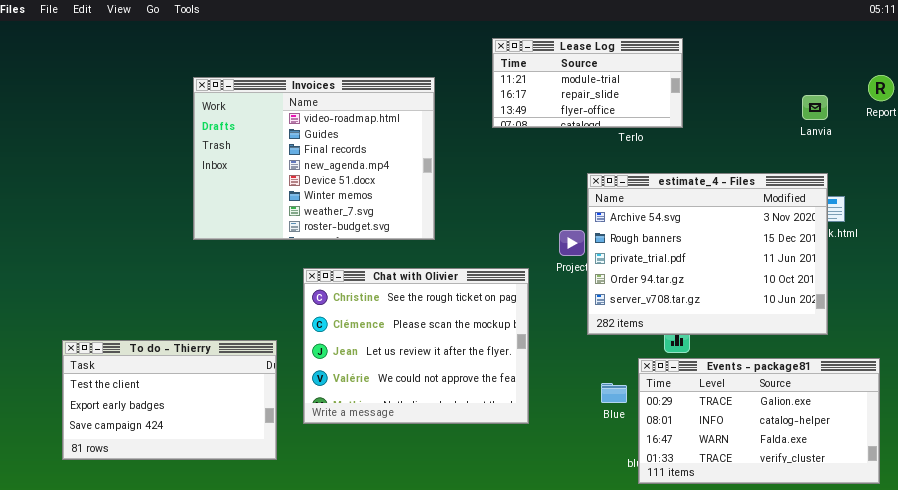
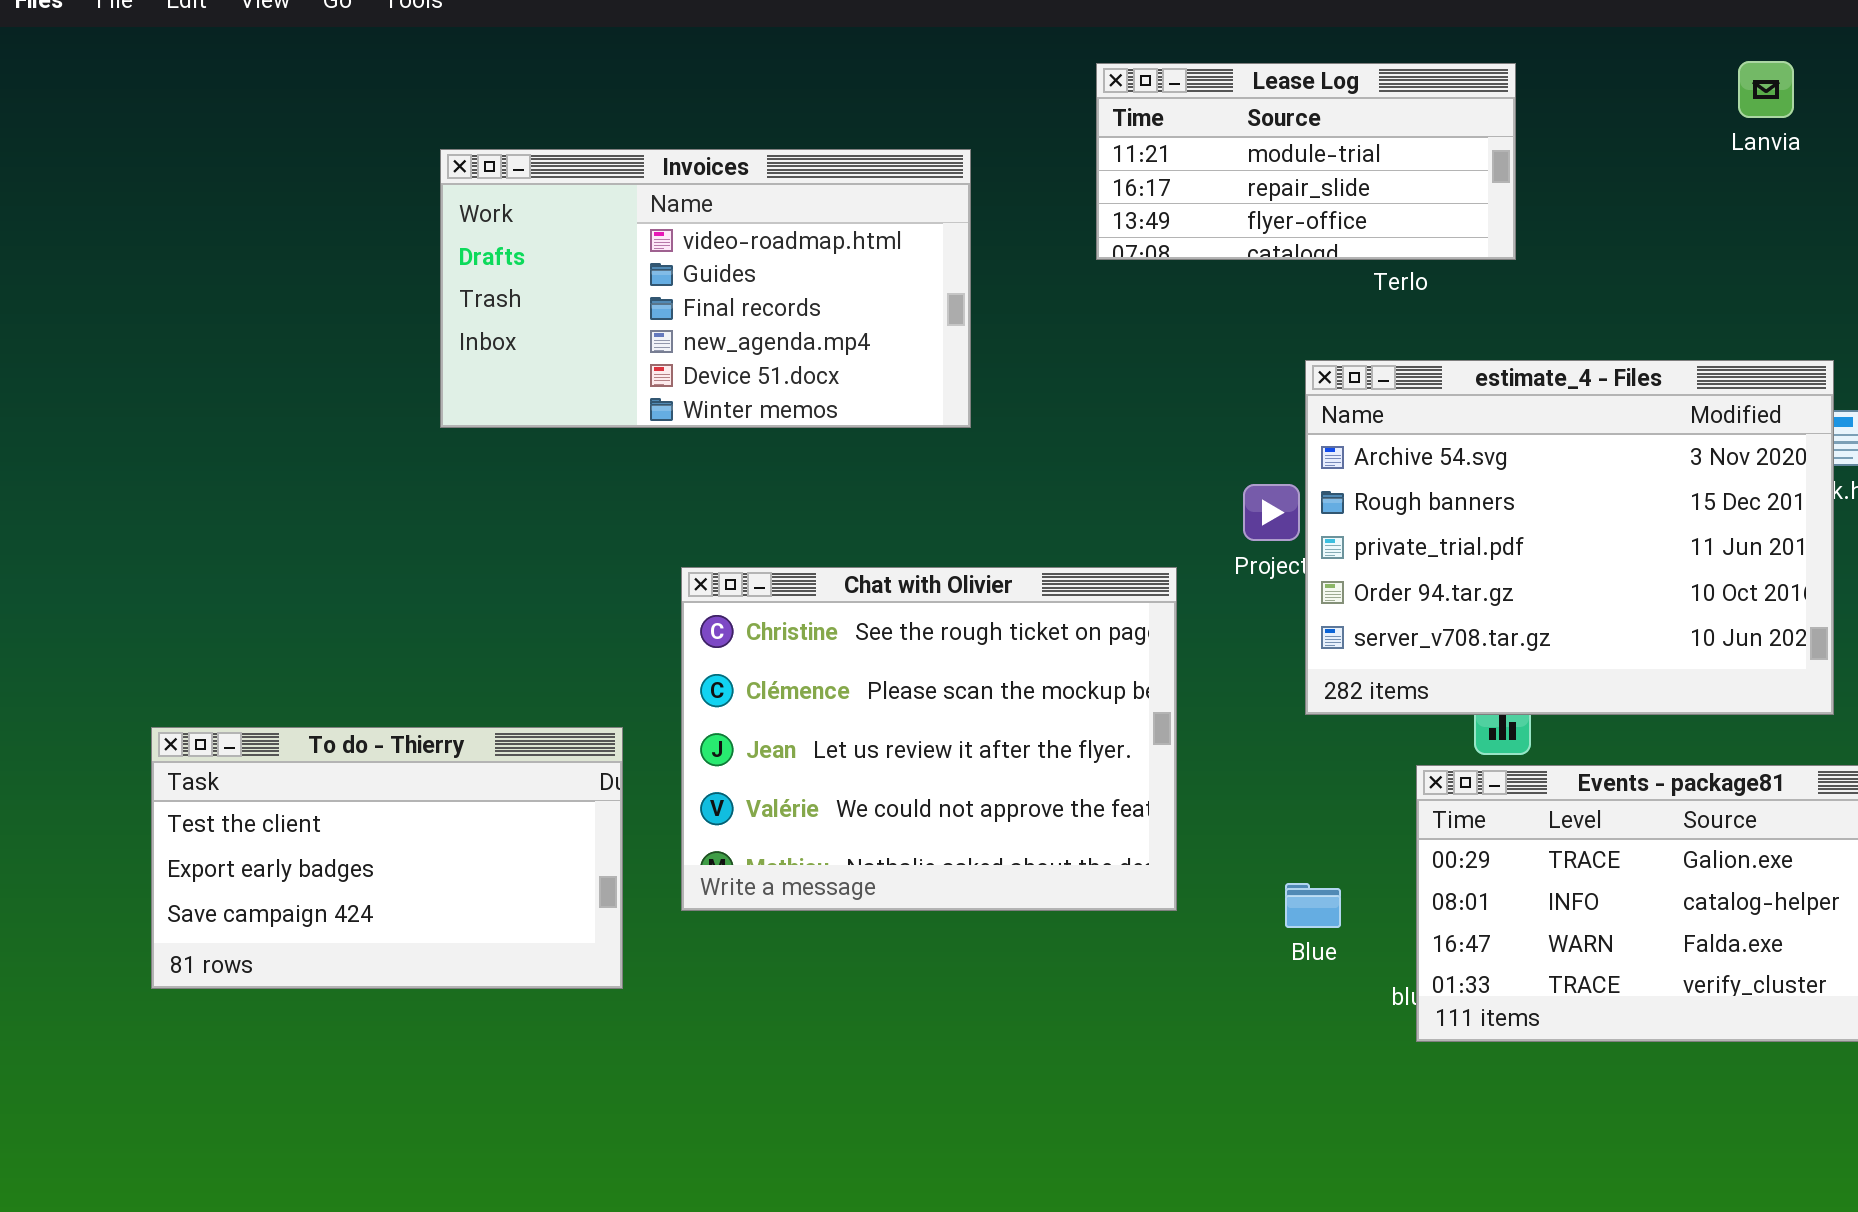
Invoices: [193,77,435,240] -> [440,149,971,428], resized
Lanvia: [802,95,828,120] -> [1738,61,1794,118], moved
Blue: [601,383,627,403] -> [1285,883,1341,928], moved

